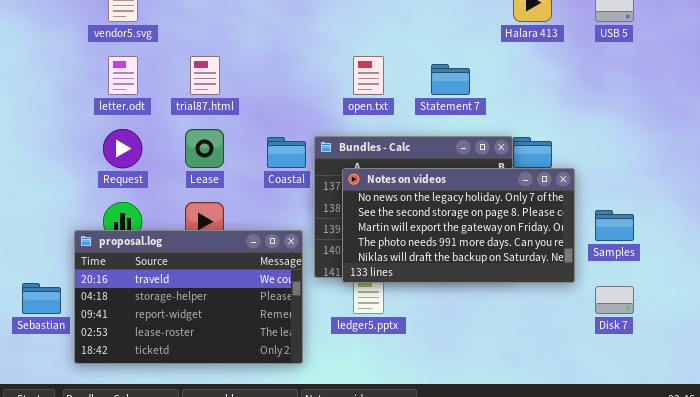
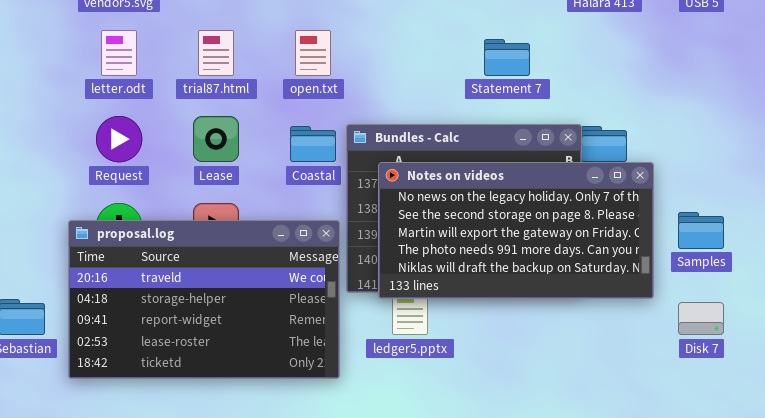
open.txt: [353,56,384,95] -> [295,30,331,76], moved
proposal.log: [74,230,303,364] -> [68,220,340,379], moved

